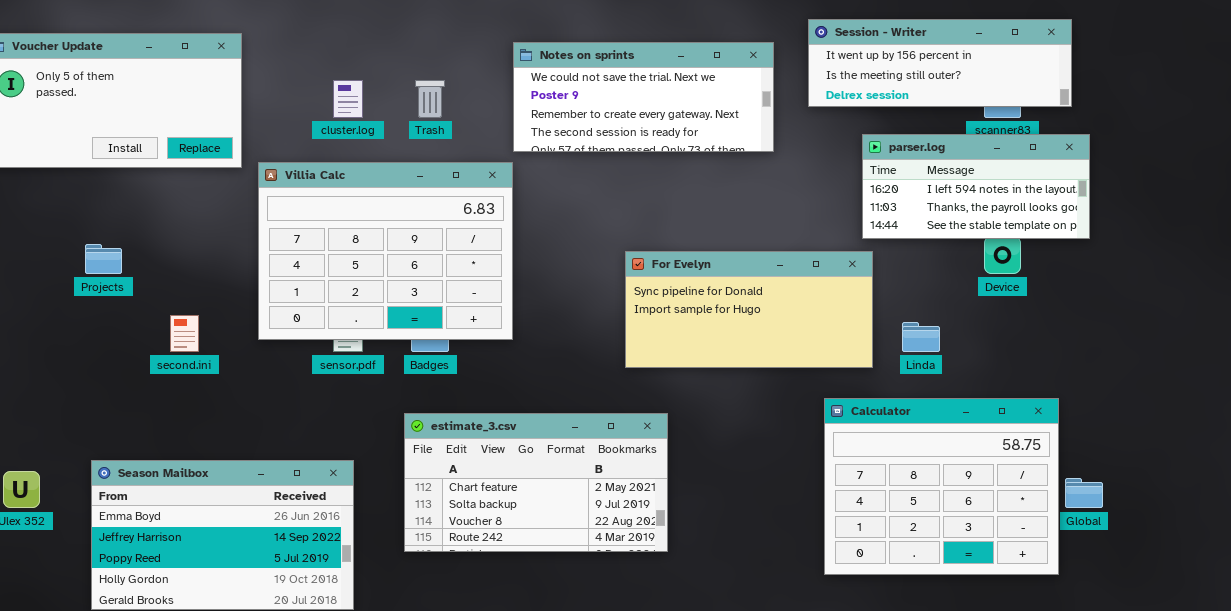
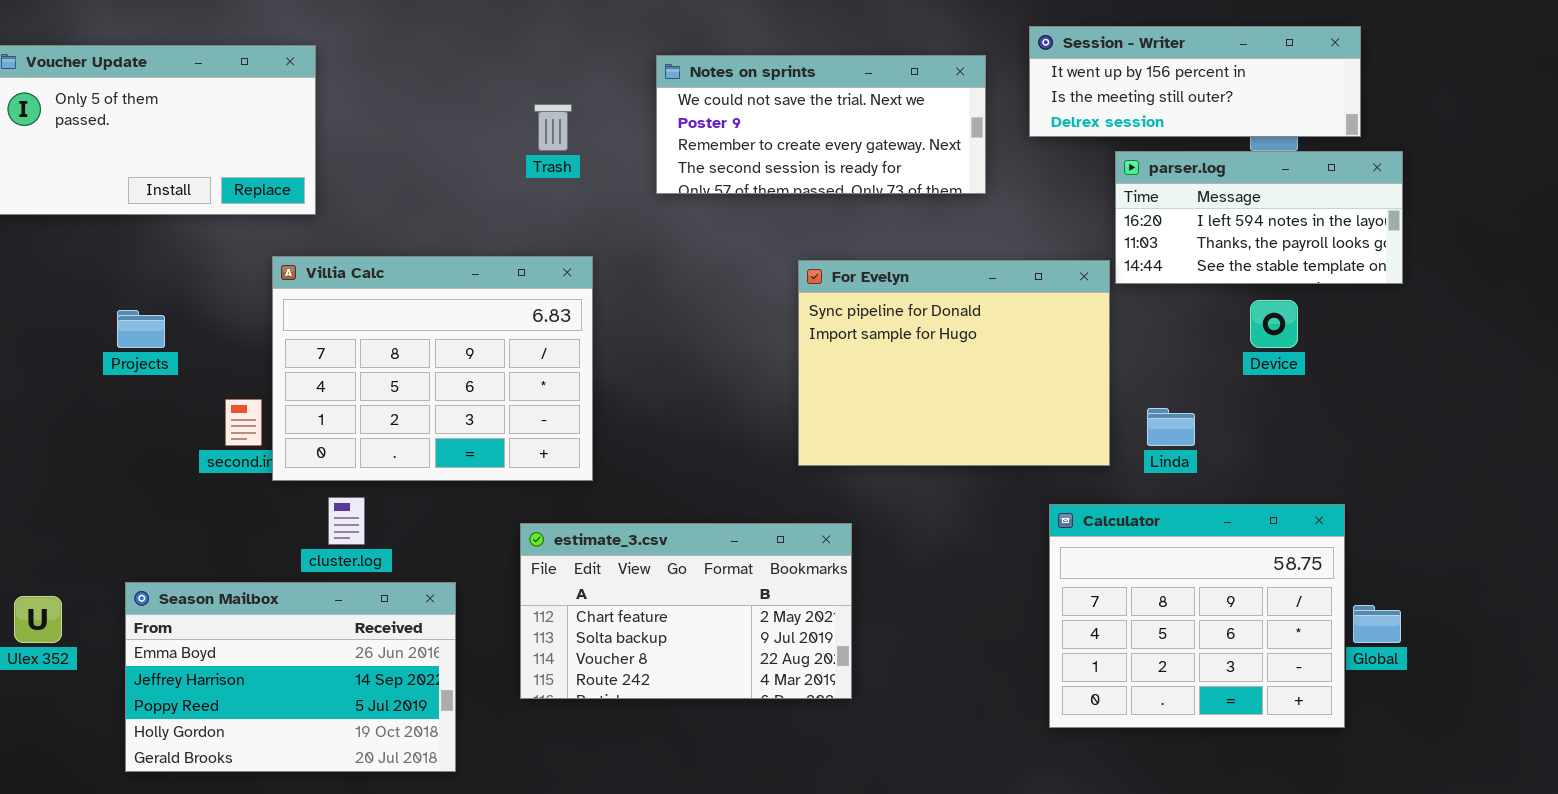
cluster.log: [333,80,363,118] -> [328,497,365,545], moved
parser.log: [862,134,1090,239] -> [1115,151,1403,284], moved
Villia Calc: [258,162,513,340] -> [272,256,593,481], moved
For Evelyn: [625,251,873,368] -> [798,260,1110,466], resized

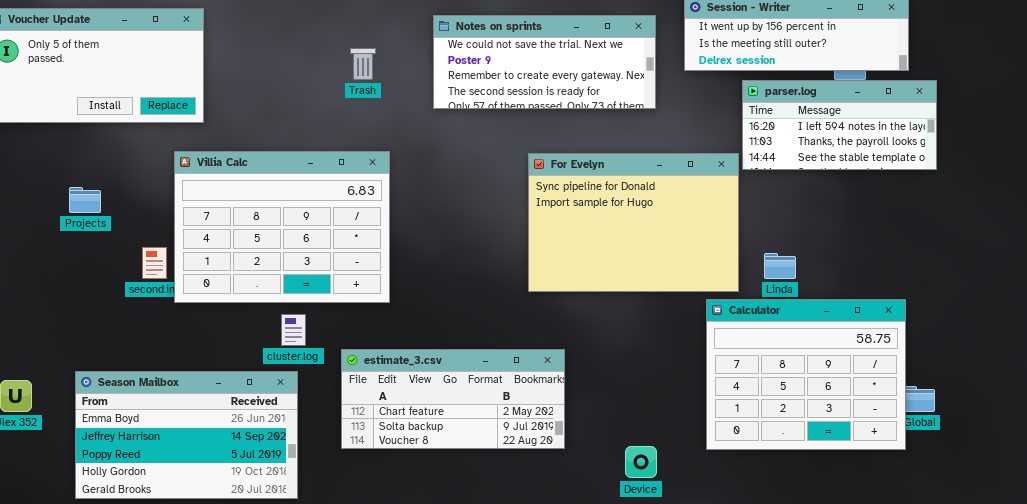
Device: [1250,300,1298,348] -> [625,446,657,478], moved
cluster.log: [328,497,365,545] -> [281,314,306,346], moved
Calculator: [1049,504,1345,728] -> [706,299,906,450], moved
estimate_3.csv: [520,523,852,699] -> [341,349,565,449], resized

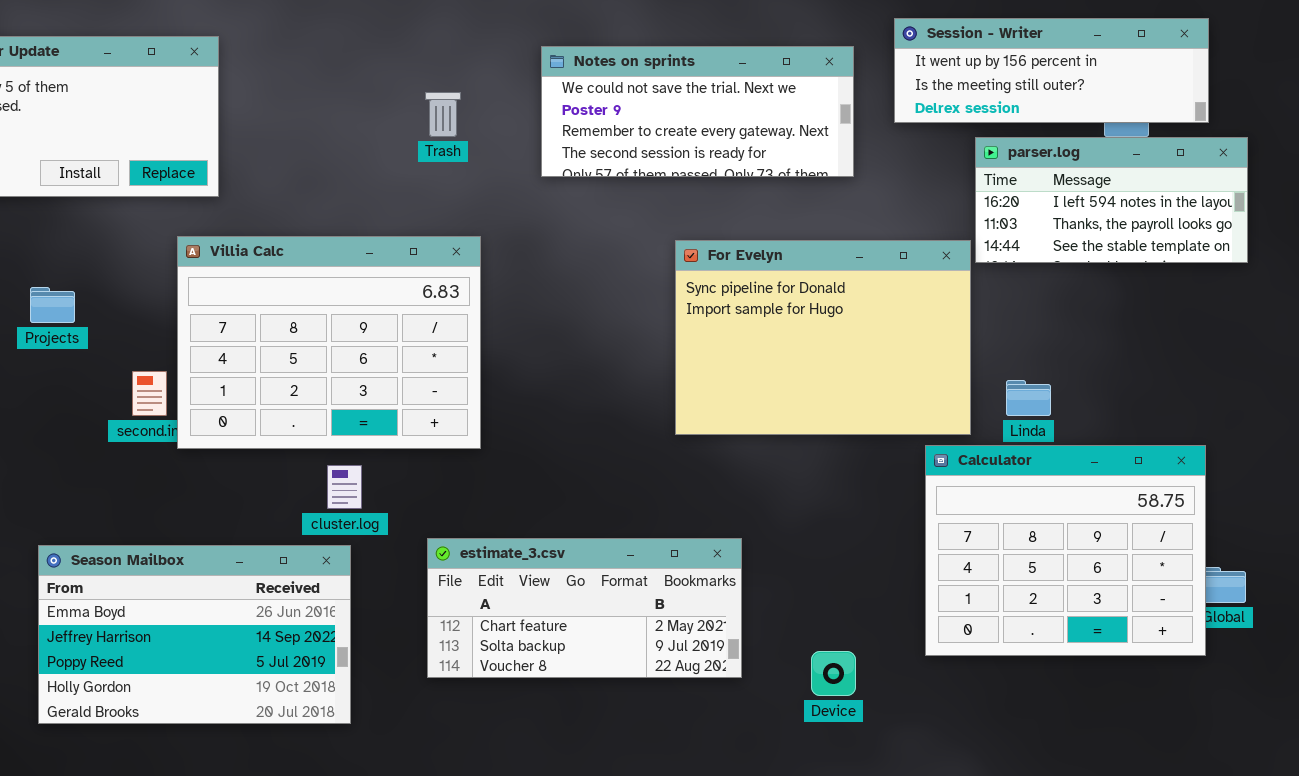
estimate_3.csv: [341,349,565,449] -> [427,538,742,678], moved

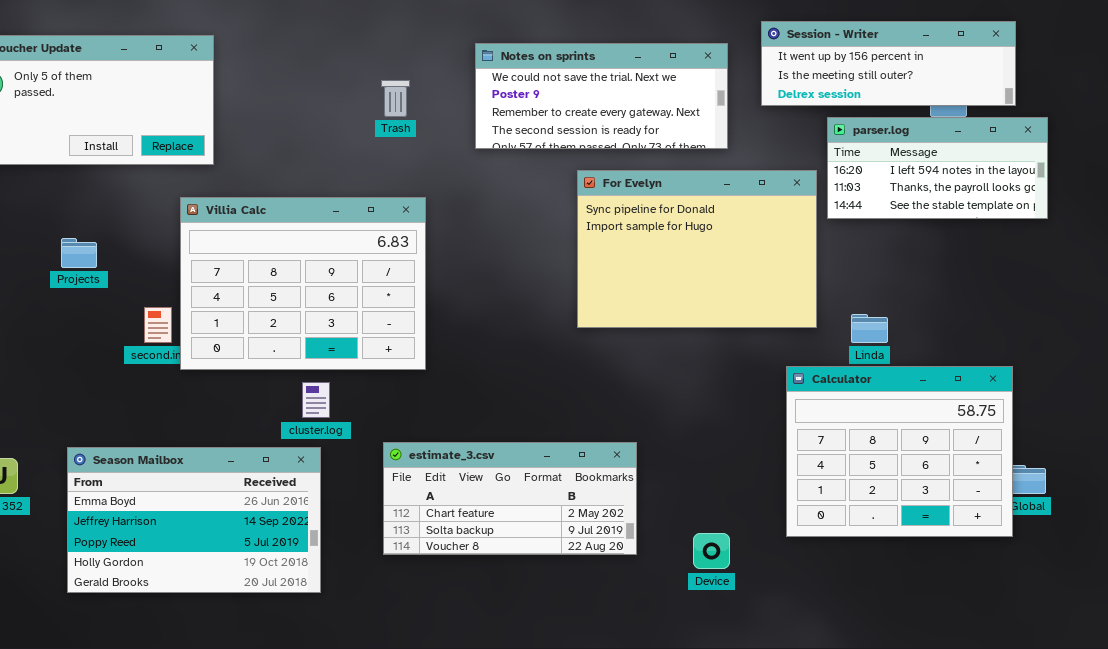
For Evelyn: [675,240,971,435] -> [577,170,817,328], moved

